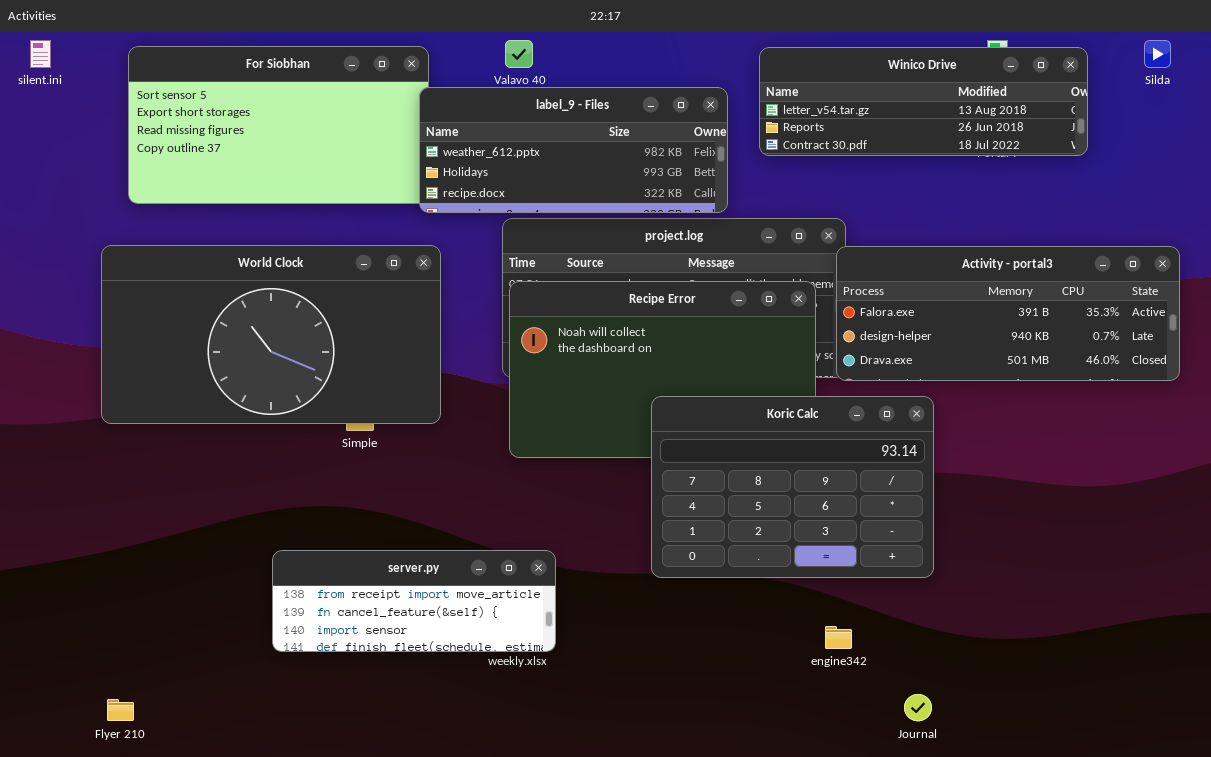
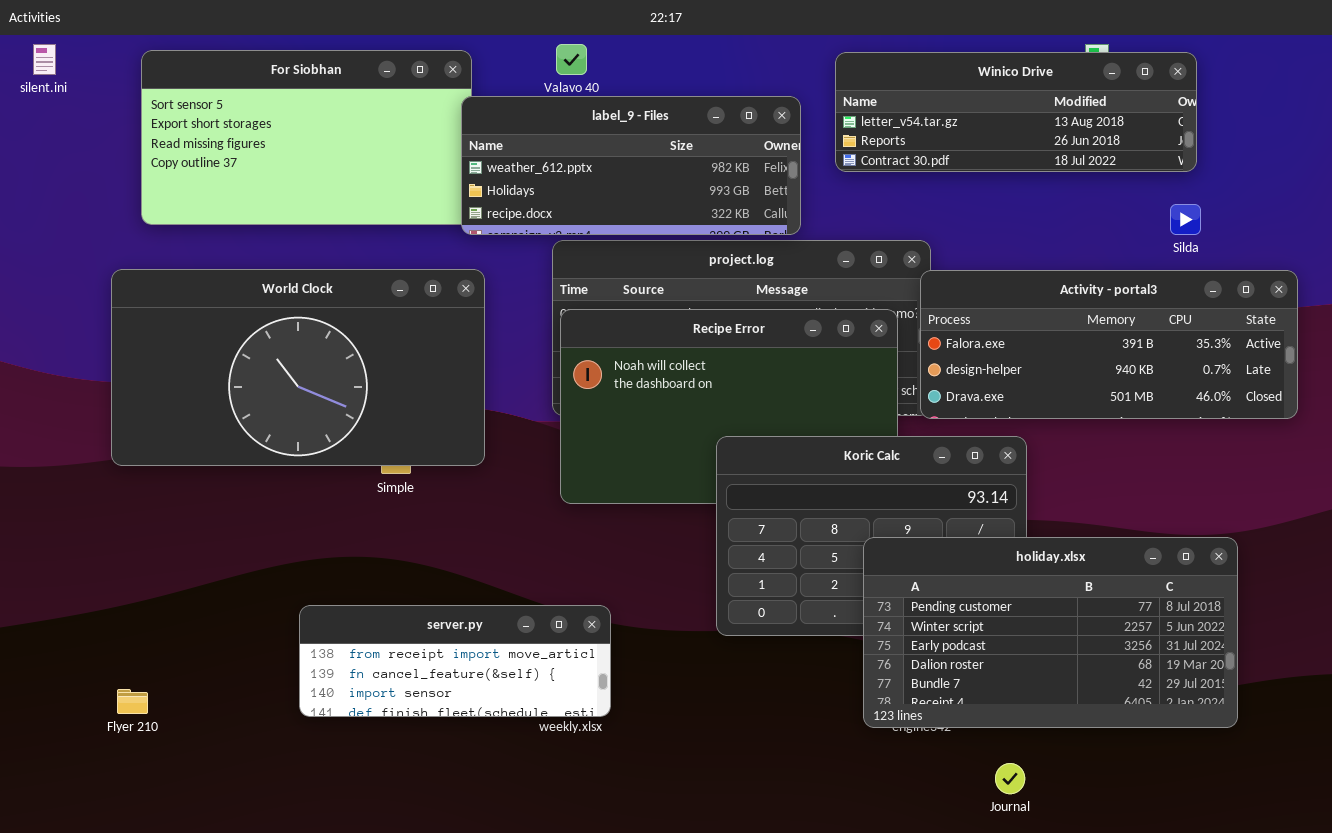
Silda: [1144,40,1171,68] -> [1170,204,1201,235], moved
holiday.xlsx: none -> [863,537,1238,728], opened
Flyer 210: [107,699,134,721] -> [117,689,148,714], moved

